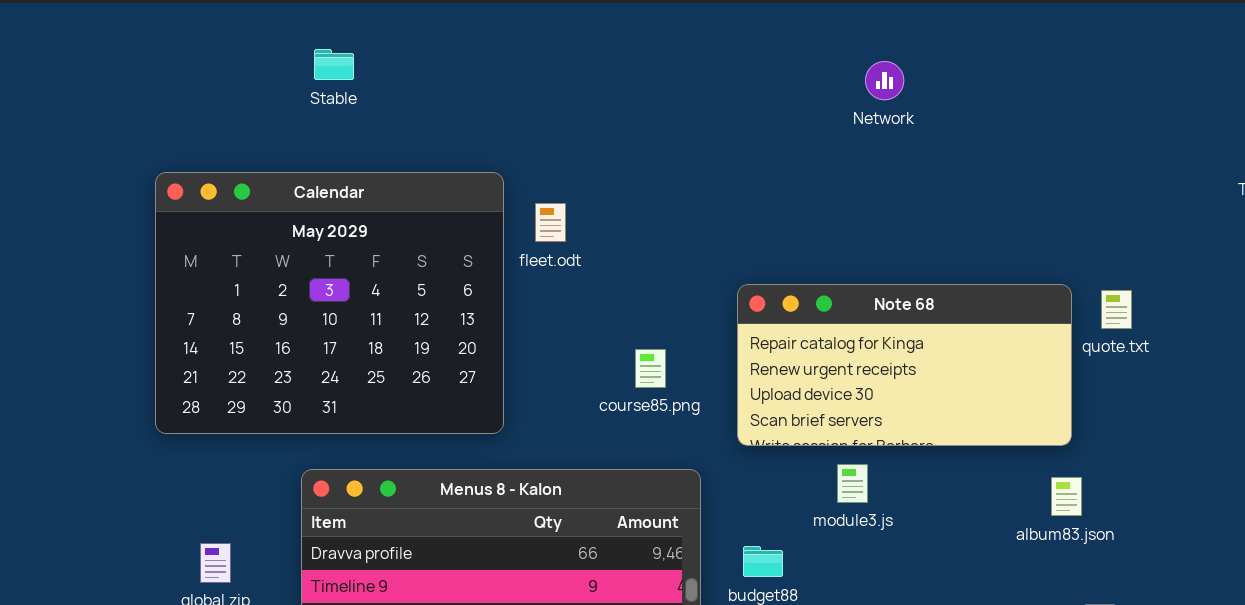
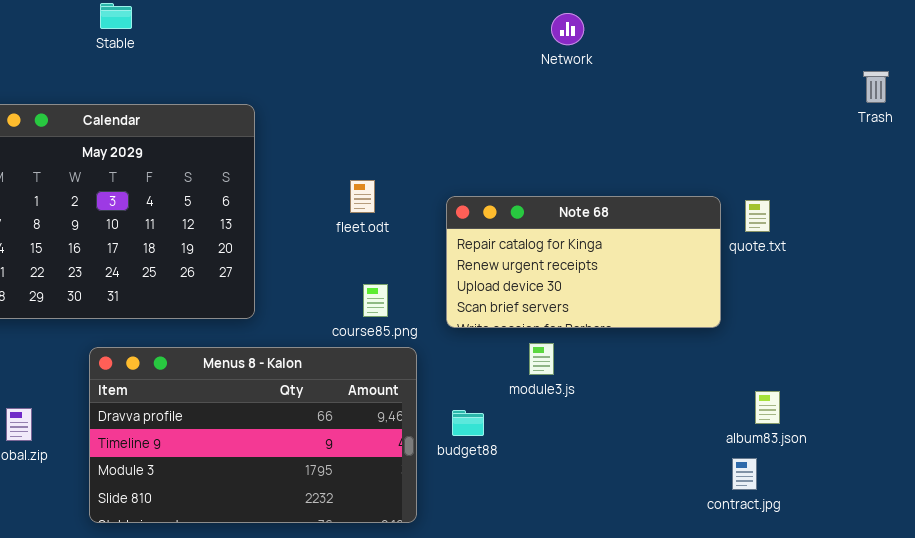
fleet.odt: [535,203,566,242] -> [350,180,375,213], moved
course85.png: [635,349,666,388] -> [363,284,388,317], moved
album83.json: [1051,477,1082,516] -> [755,391,780,424], moved

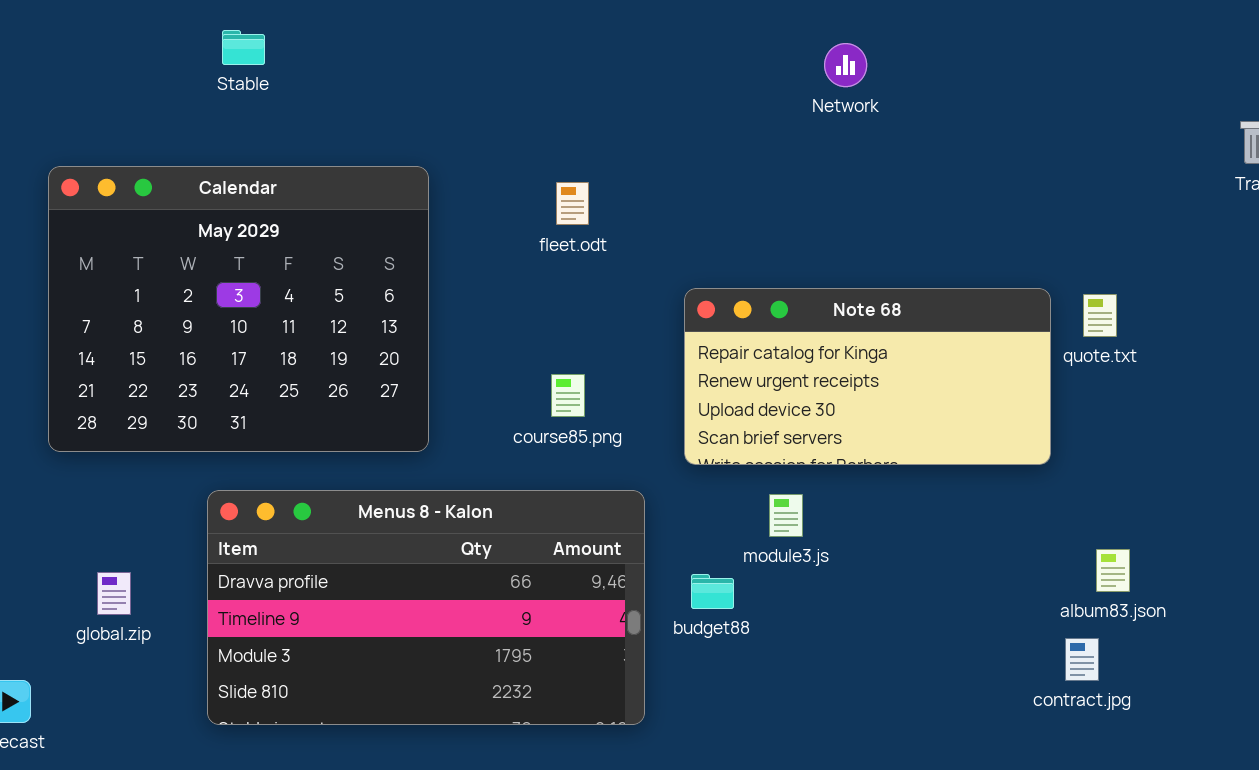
fleet.odt: [350,180,375,213] -> [556,182,589,225], moved
course85.png: [363,284,388,317] -> [551,374,585,417], moved
module3.js: [529,343,554,375] -> [769,494,803,537], moved

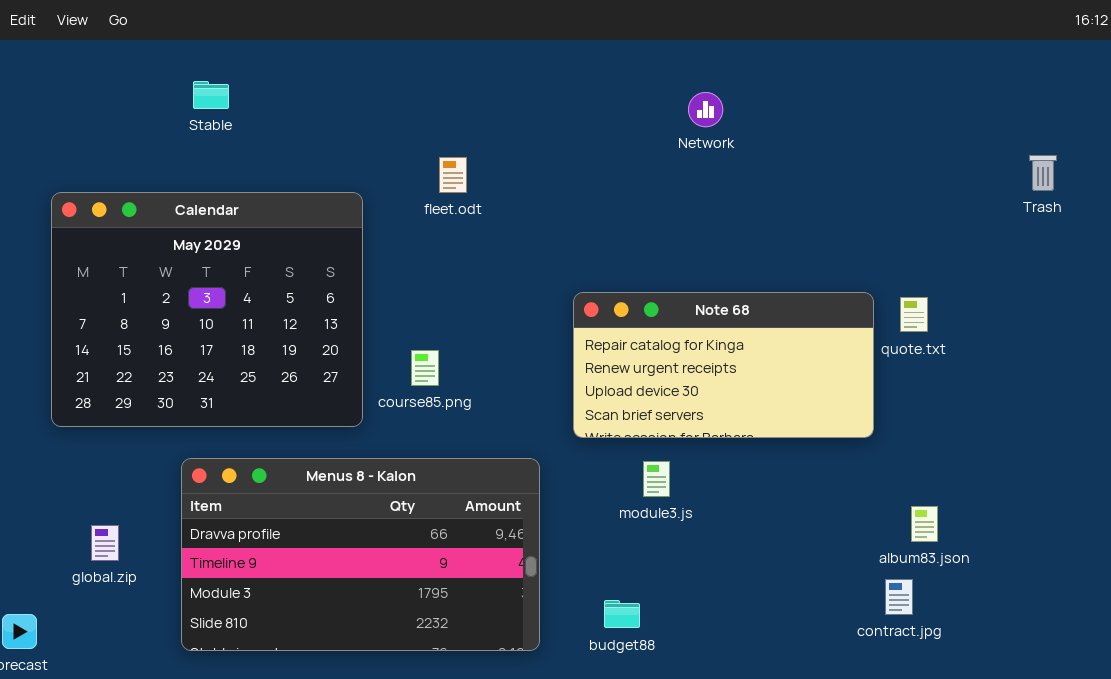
fleet.odt: [556,182,589,225] -> [439,157,467,193], moved
course85.png: [551,374,585,417] -> [411,350,439,386], moved
budget88: [691,574,734,609] -> [604,600,640,628], moved

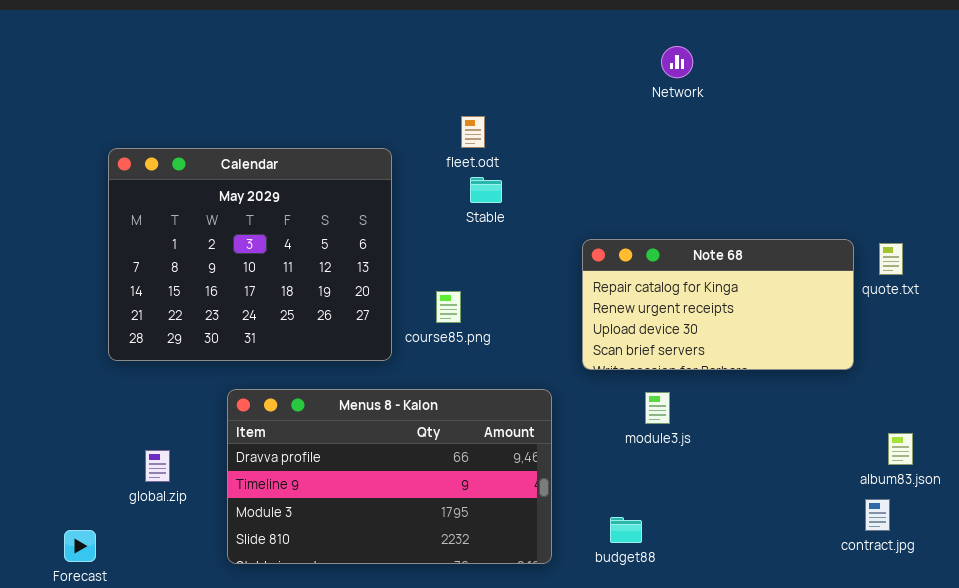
Stable: [193,81,229,109] -> [470,177,502,203], moved
Network: [688,92,723,127] -> [661,46,693,78], moved

